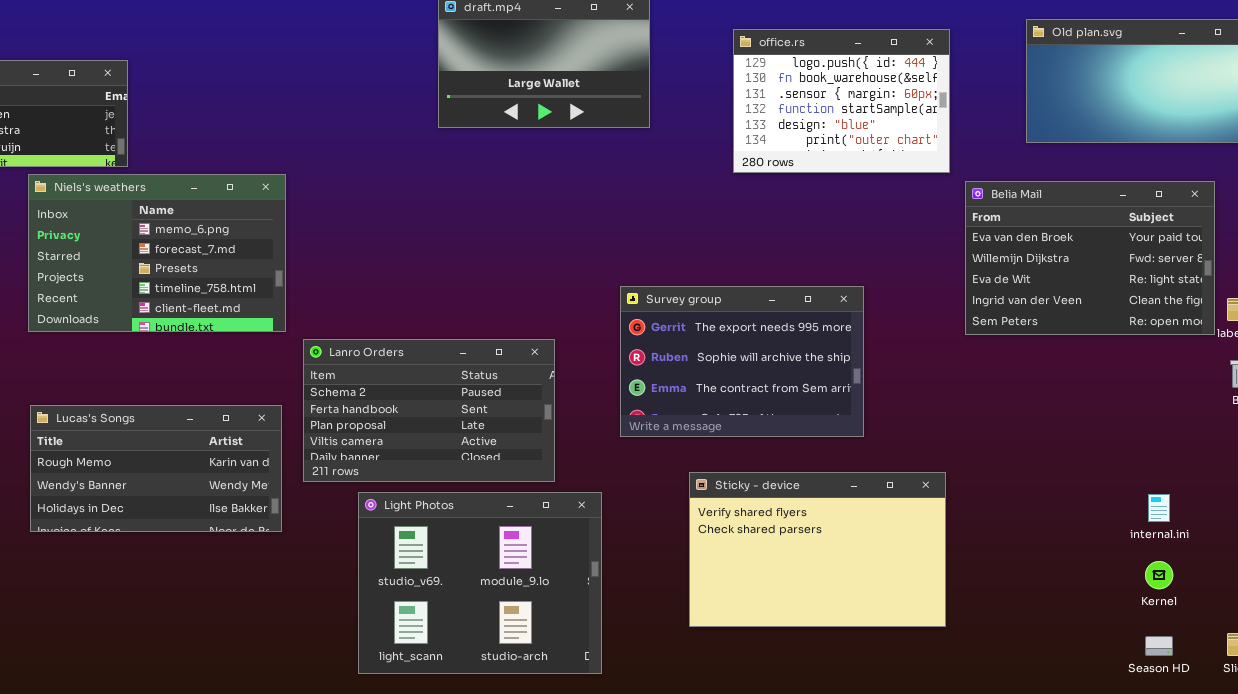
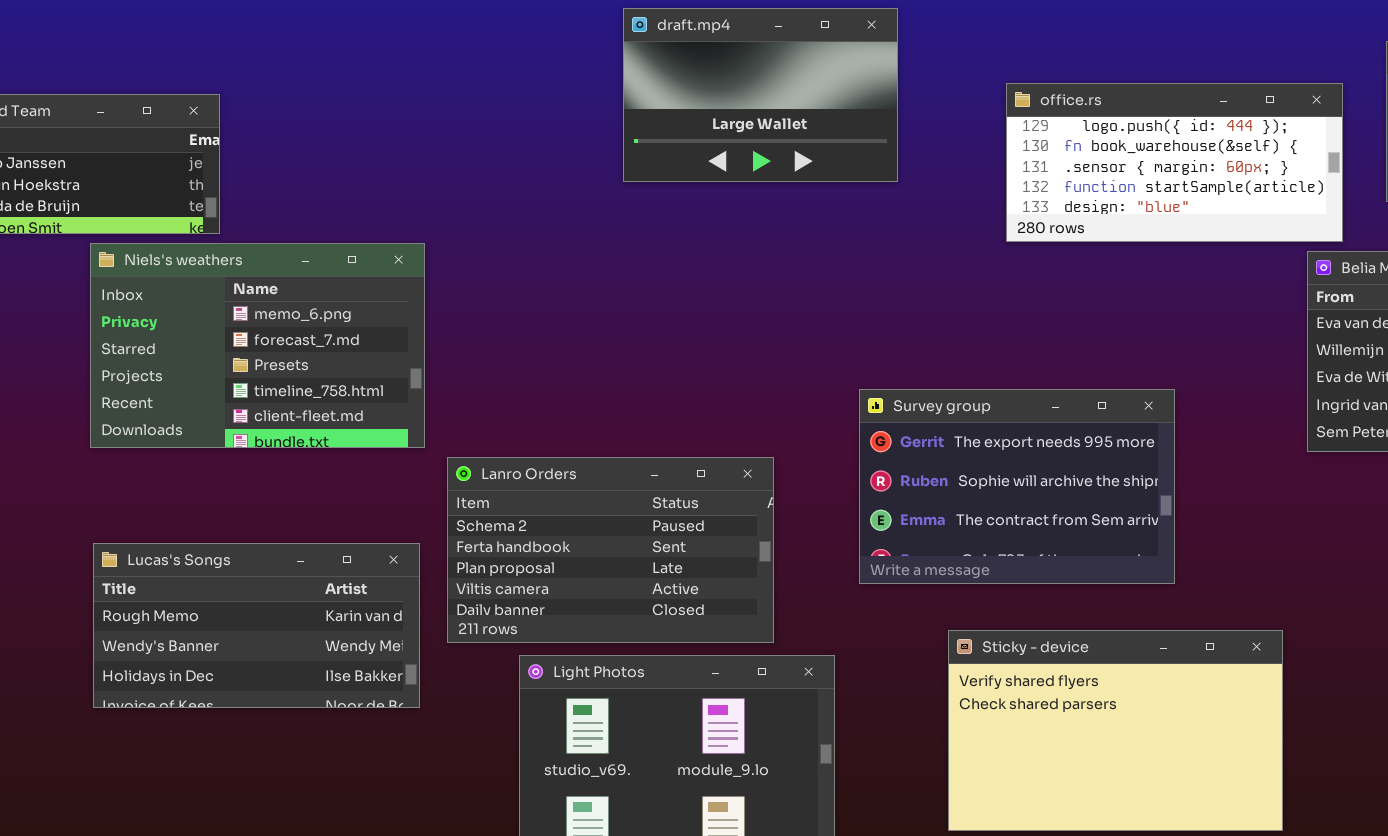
office.rs: [733,29,950,173] -> [1006,83,1343,242], resized

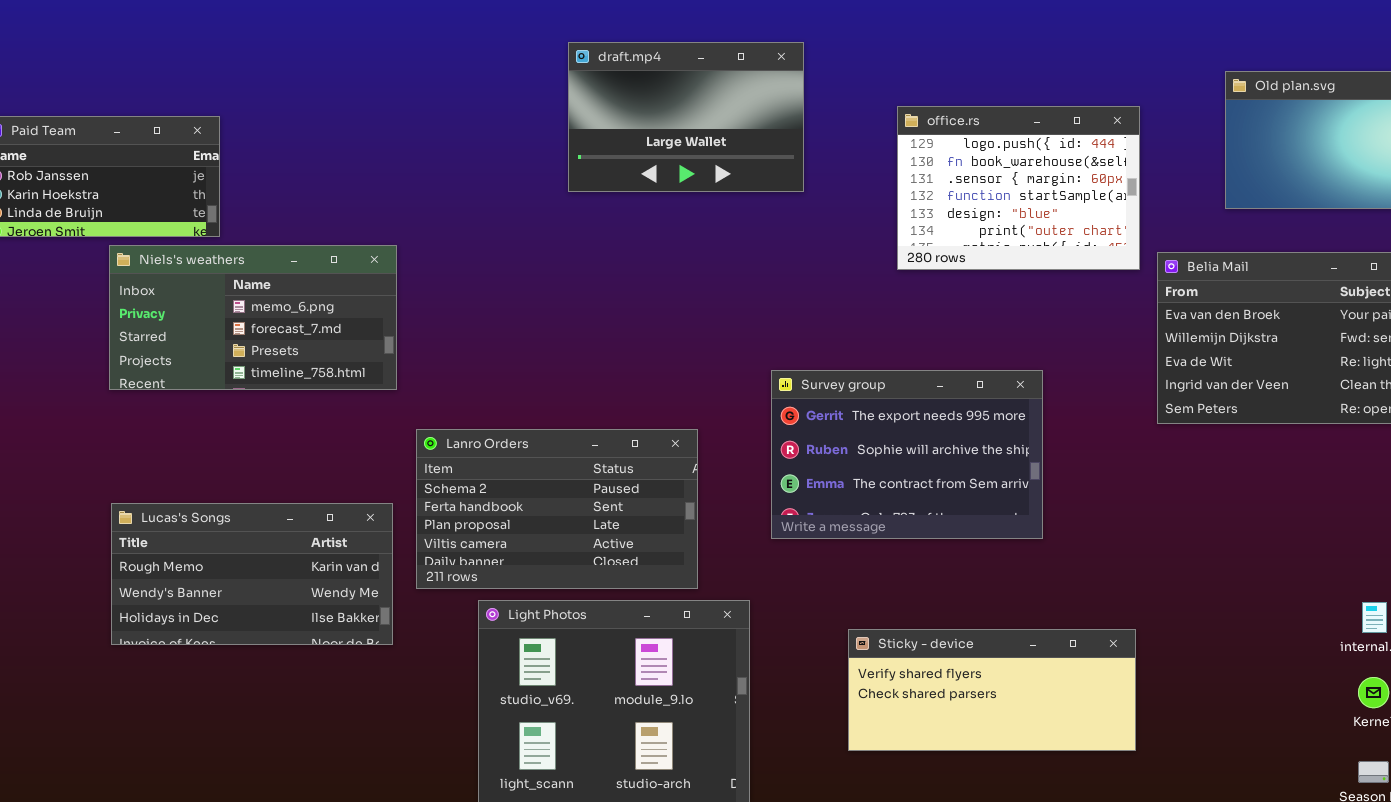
office.rs: [1006,83,1343,242] -> [897,106,1140,270], resized
Niels's weathers: [90,243,425,448] -> [109,245,397,390], resized
Sticky - device: [948,630,1283,831] -> [848,629,1136,751], resized

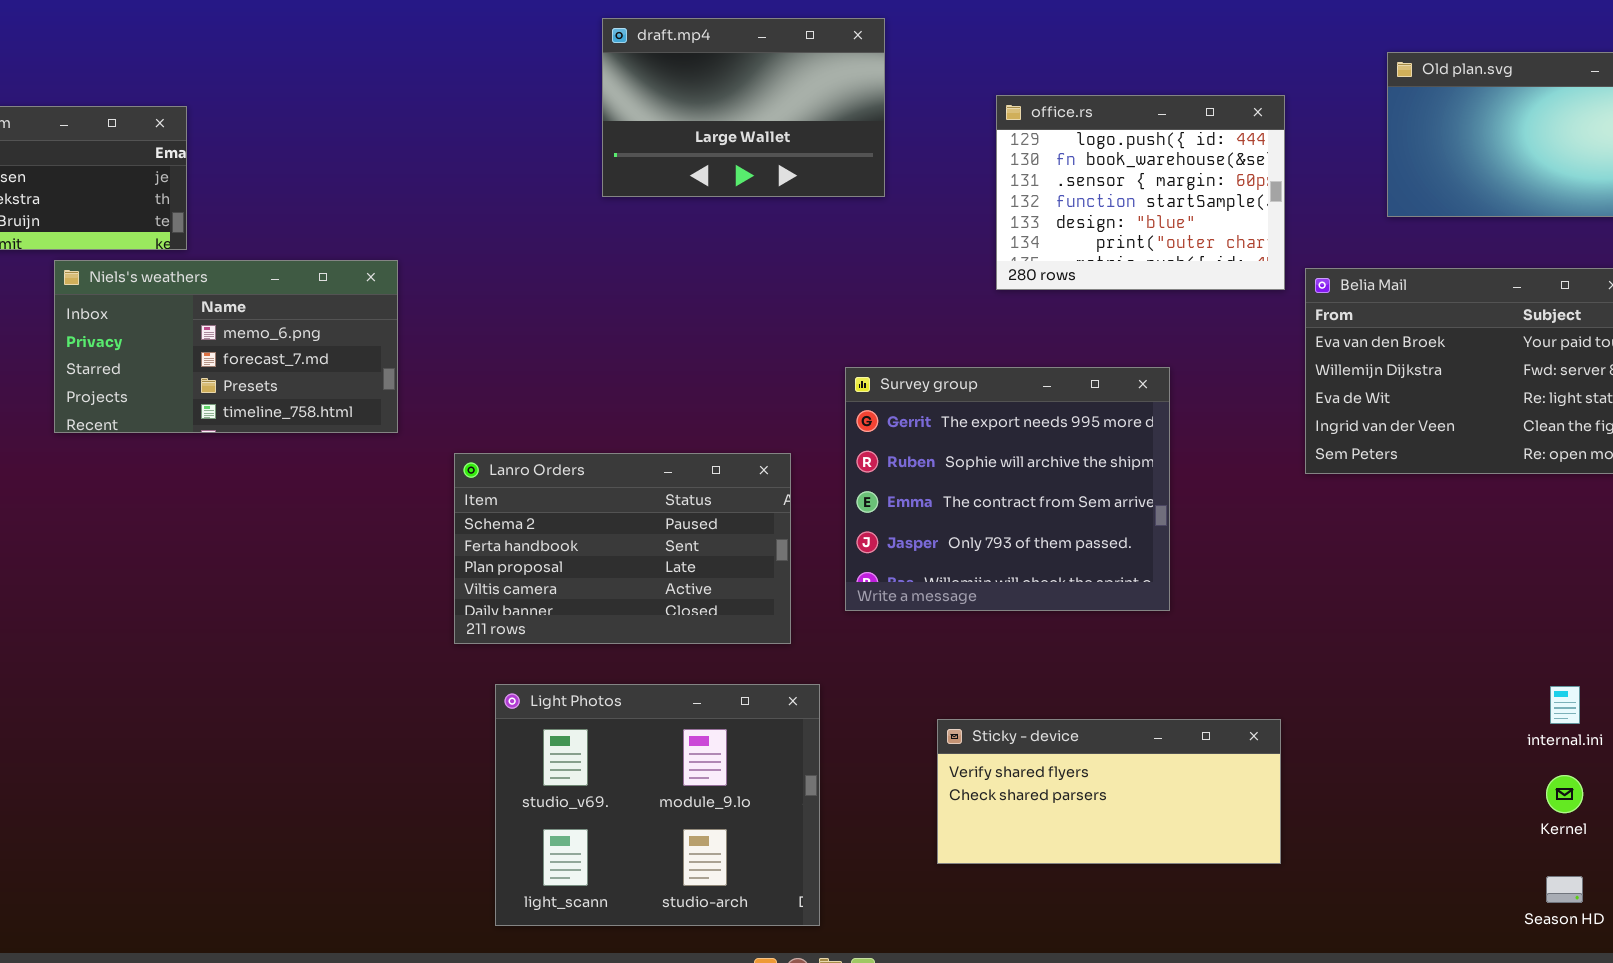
Survey group: [771,370,1043,539] -> [845,367,1170,611], resized
Lanro Orders: [416,429,698,589] -> [454,453,791,644], moved
Lucas's Songs: [111,503,393,645] -> none, closed

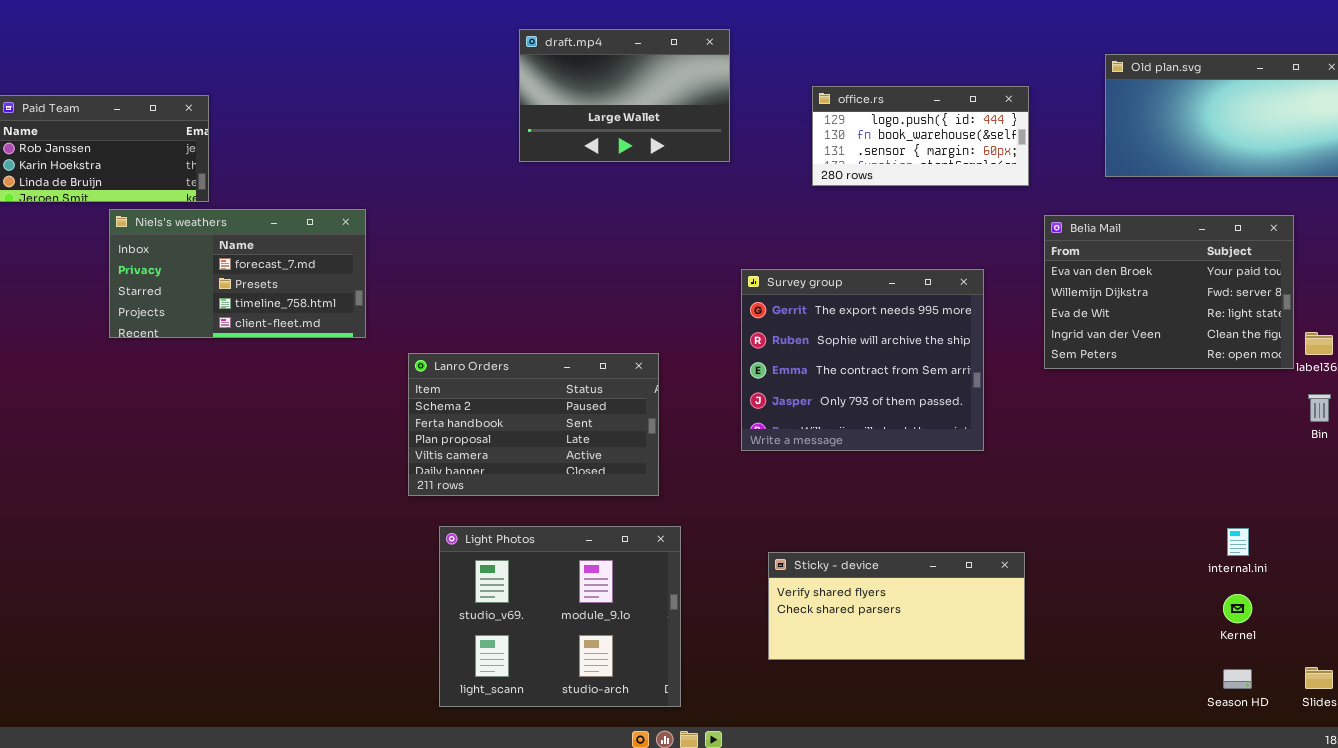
office.rs: [996,95,1285,290] -> [812,86,1029,186], resized
Niels's weathers: [54,260,398,433] -> [109,209,366,338], scrolled down 1 row
Survey group: [845,367,1170,611] -> [741,269,984,451], moved

